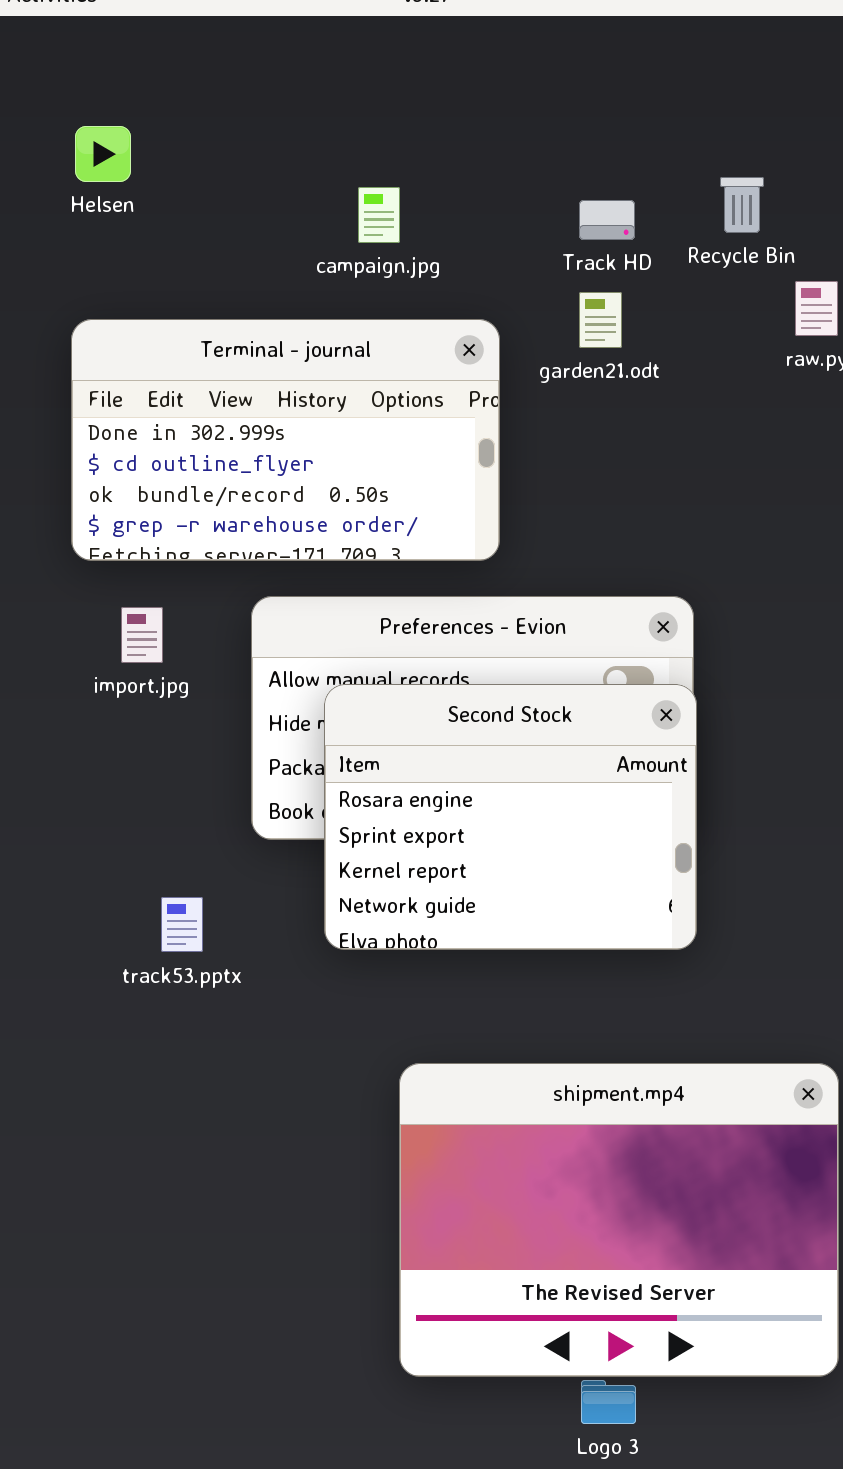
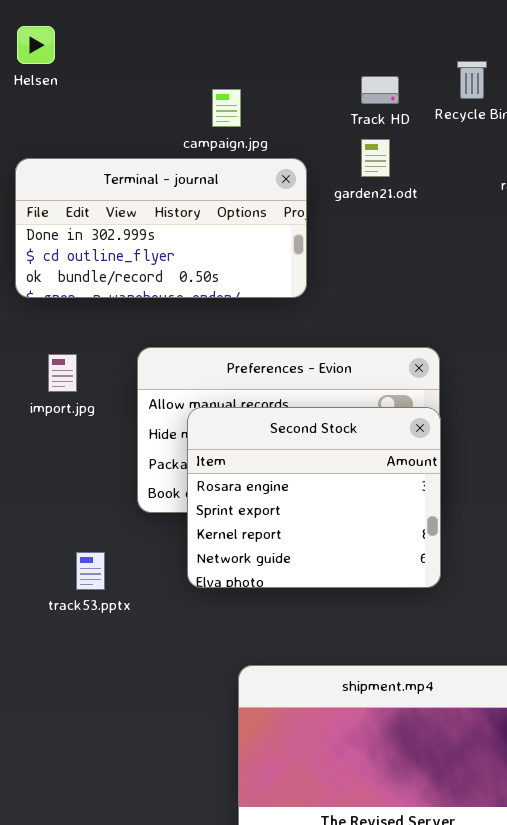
campaign.jpg: [358,187,400,243] -> [212,89,241,127], moved
Terminal - journal: [71,319,500,561] -> [15,158,307,298], resized

